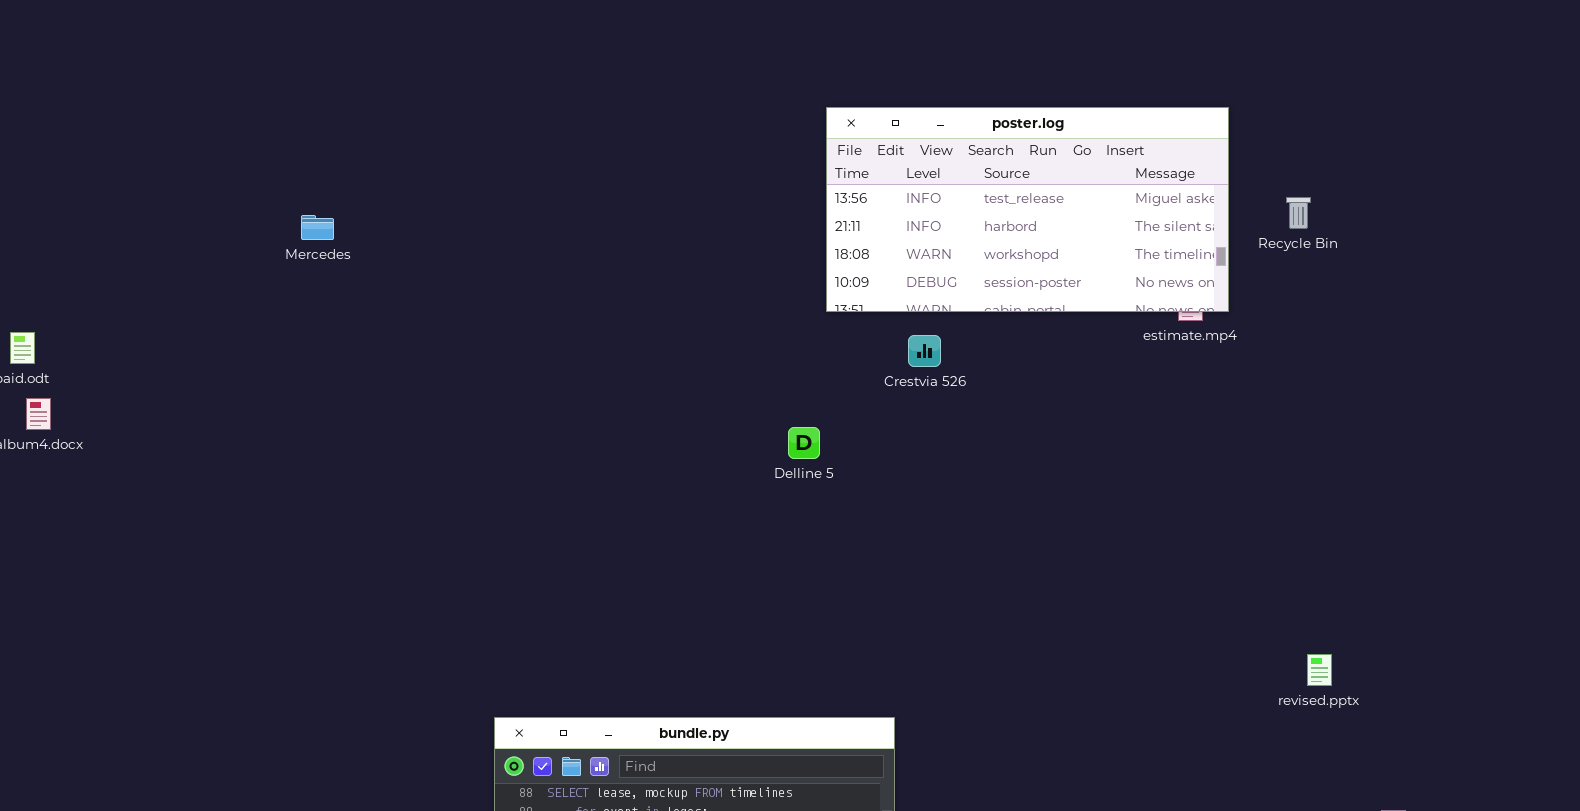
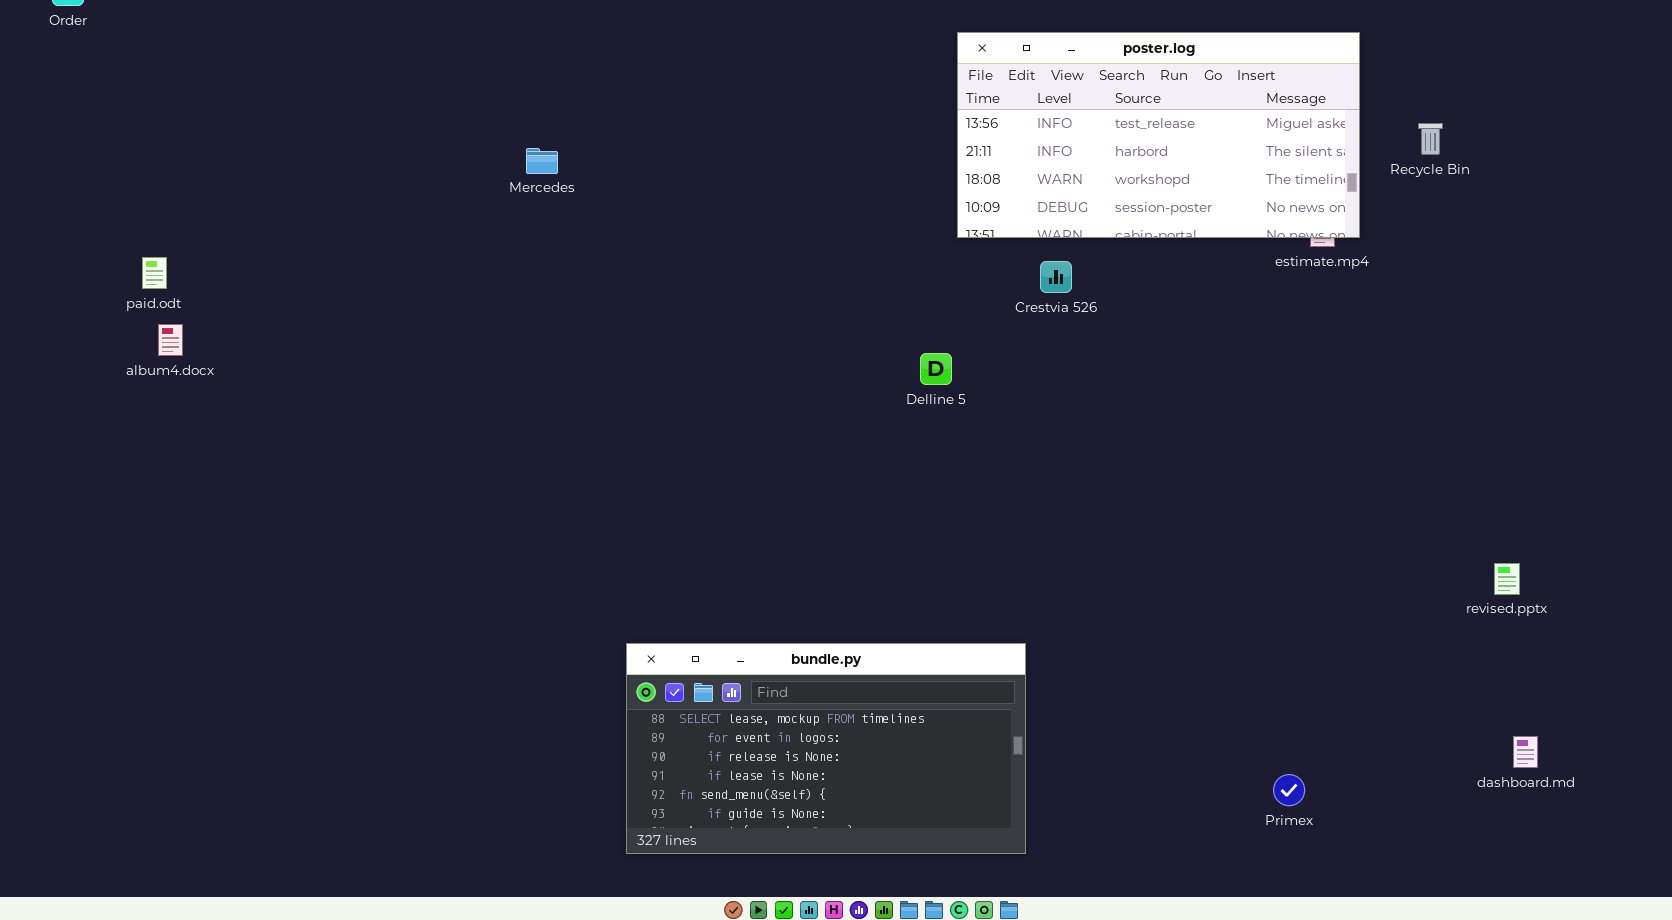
Mercedes: [301,215,334,240] -> [526,148,558,174], moved
revised.pptx: [1307,654,1332,686] -> [1494,563,1520,595], moved

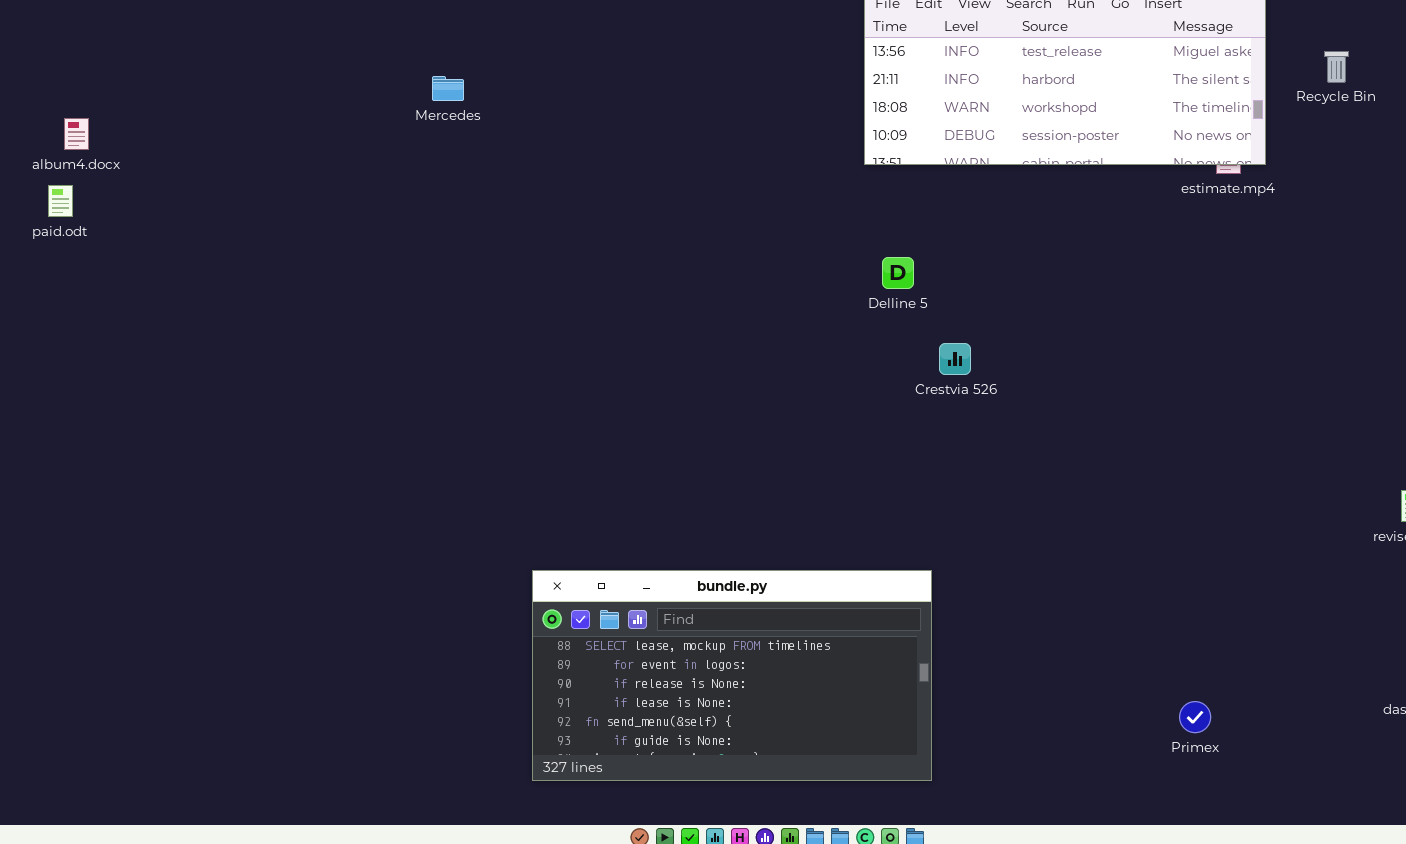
Crestvia 526: [1040,261,1072,293] -> [939,343,971,375], moved
album4.docx: [158,324,183,356] -> [64,118,89,150], moved
Delline 5: [920,353,952,385] -> [882,257,914,289], moved

